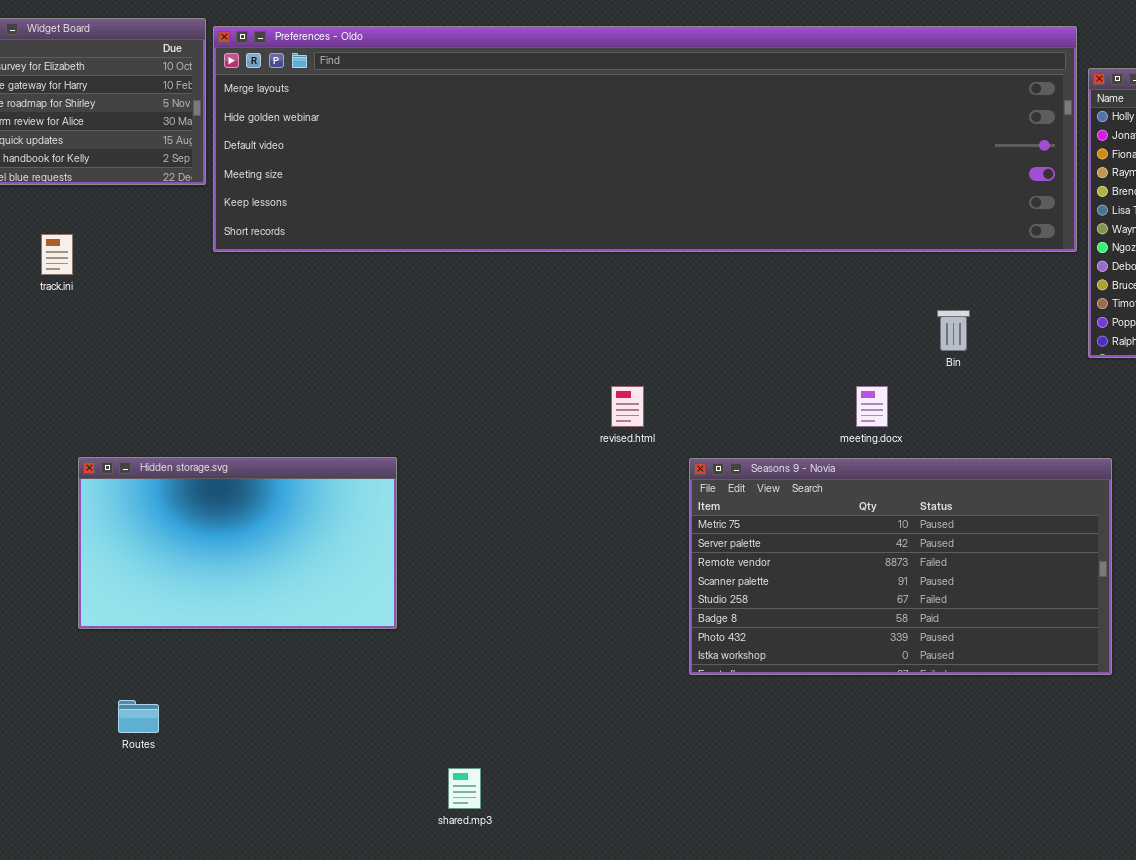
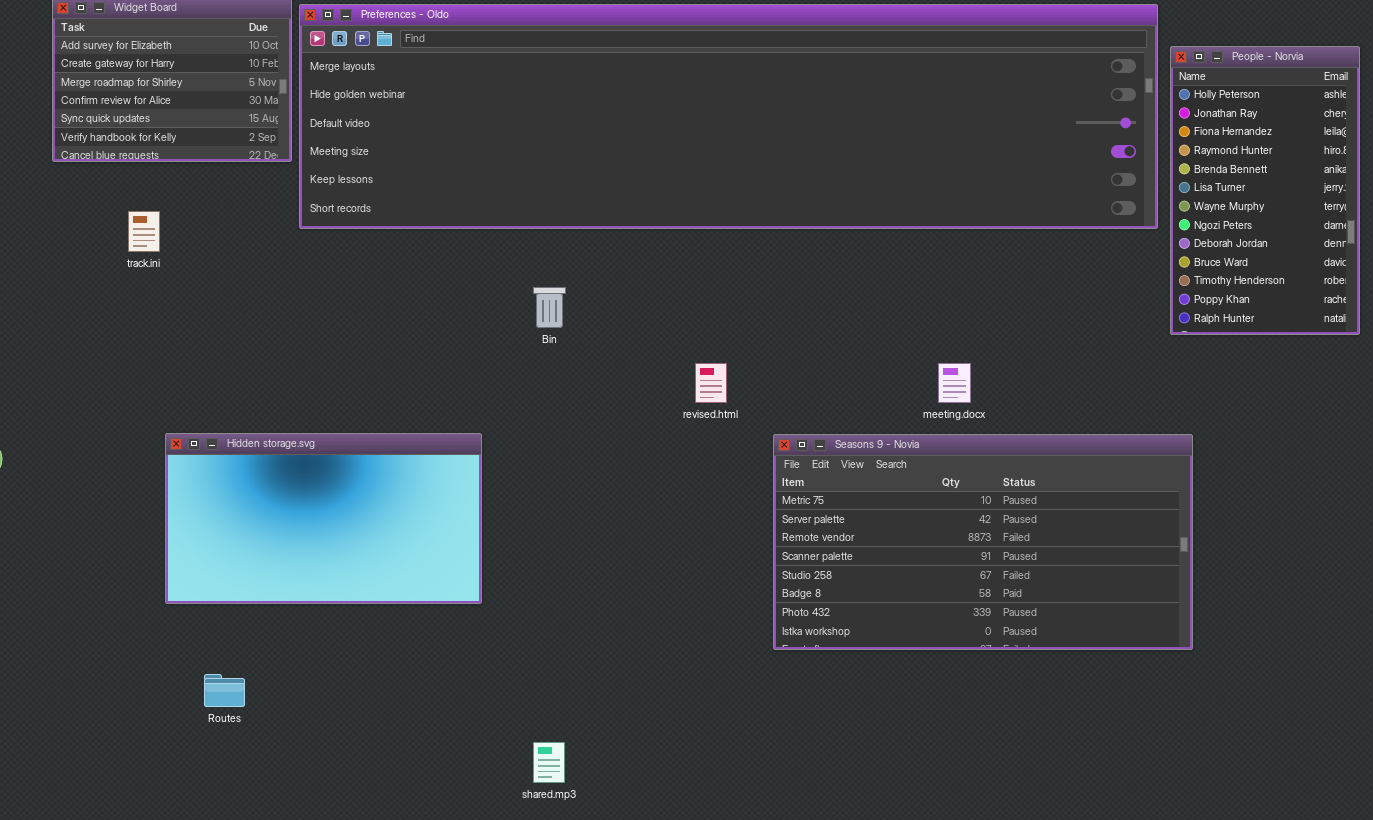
Bin: [937,310,970,351] -> [533,287,566,328], moved

